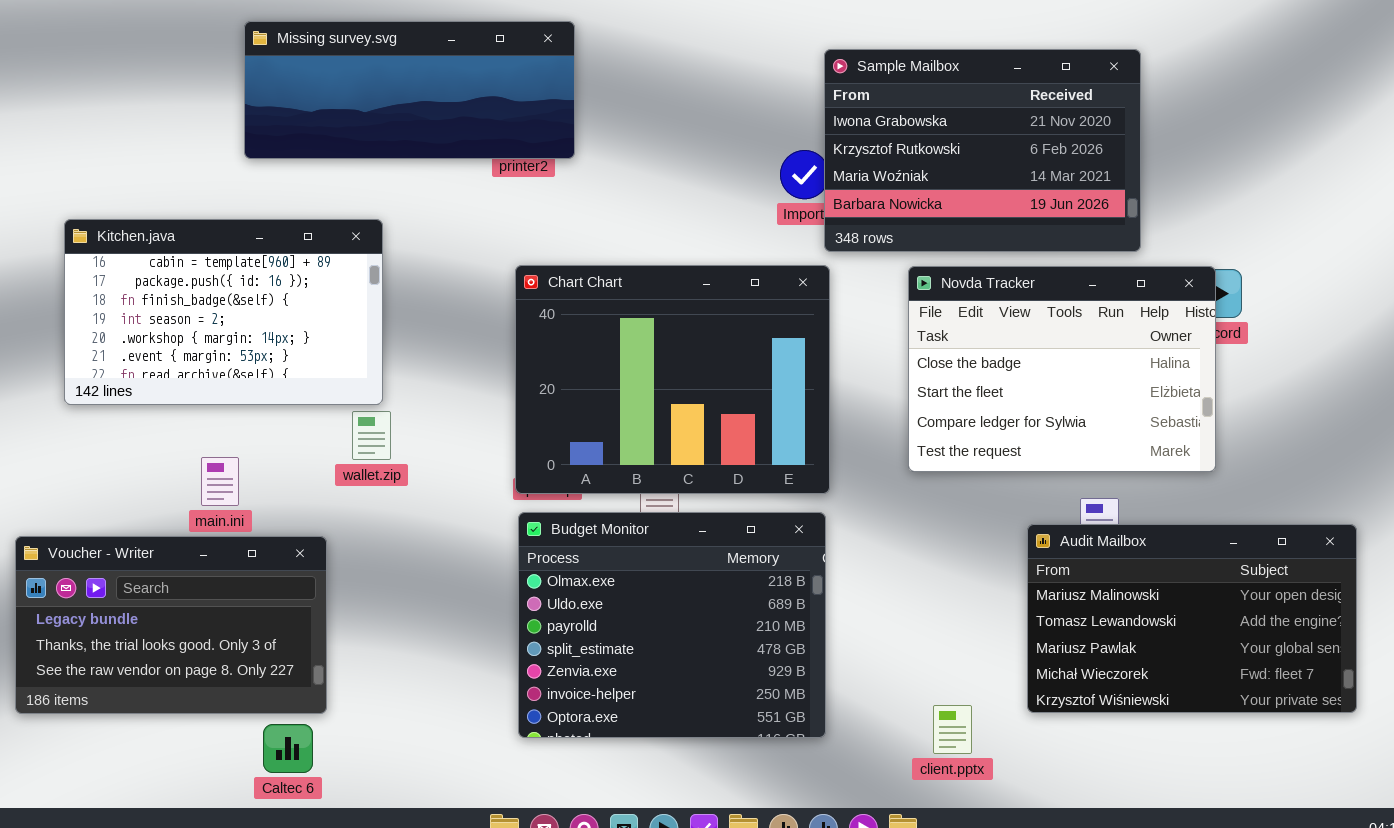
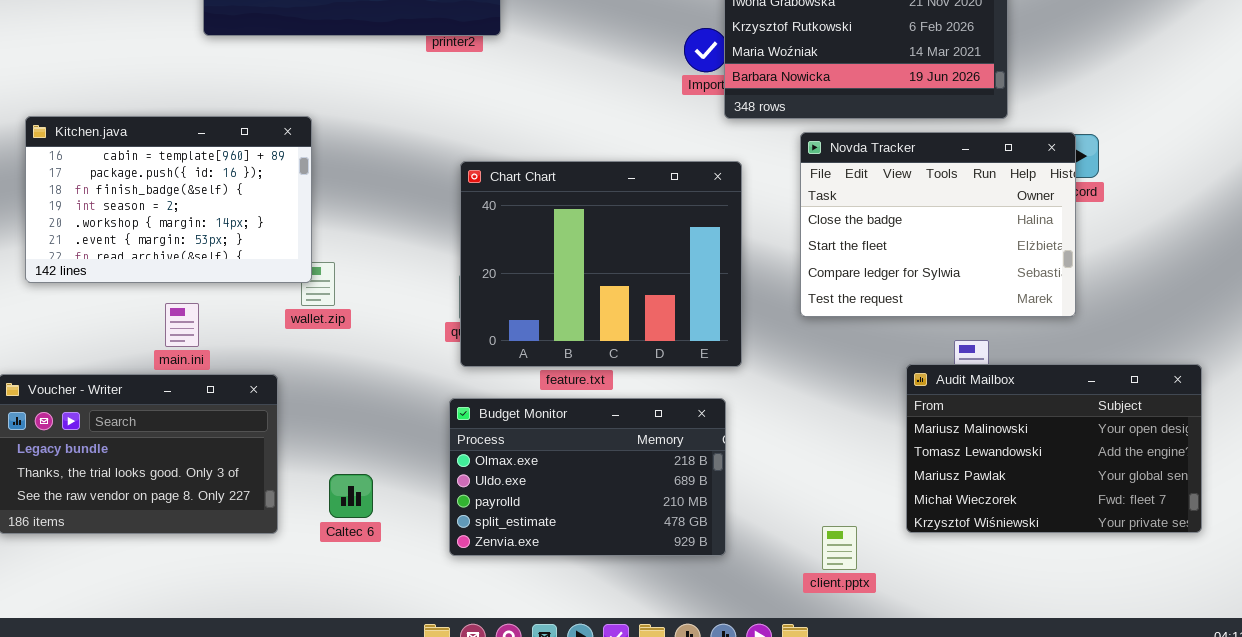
Kitchen.java: [64,219,383,405] -> [25,116,312,283], moved
Chart Chart: [515,265,830,494] -> [460,161,742,367], moved
Budget Monitor: [518,512,826,738] -> [449,398,726,556], resized
Caltec 6: [263,724,313,773] -> [329,474,373,518], moved

